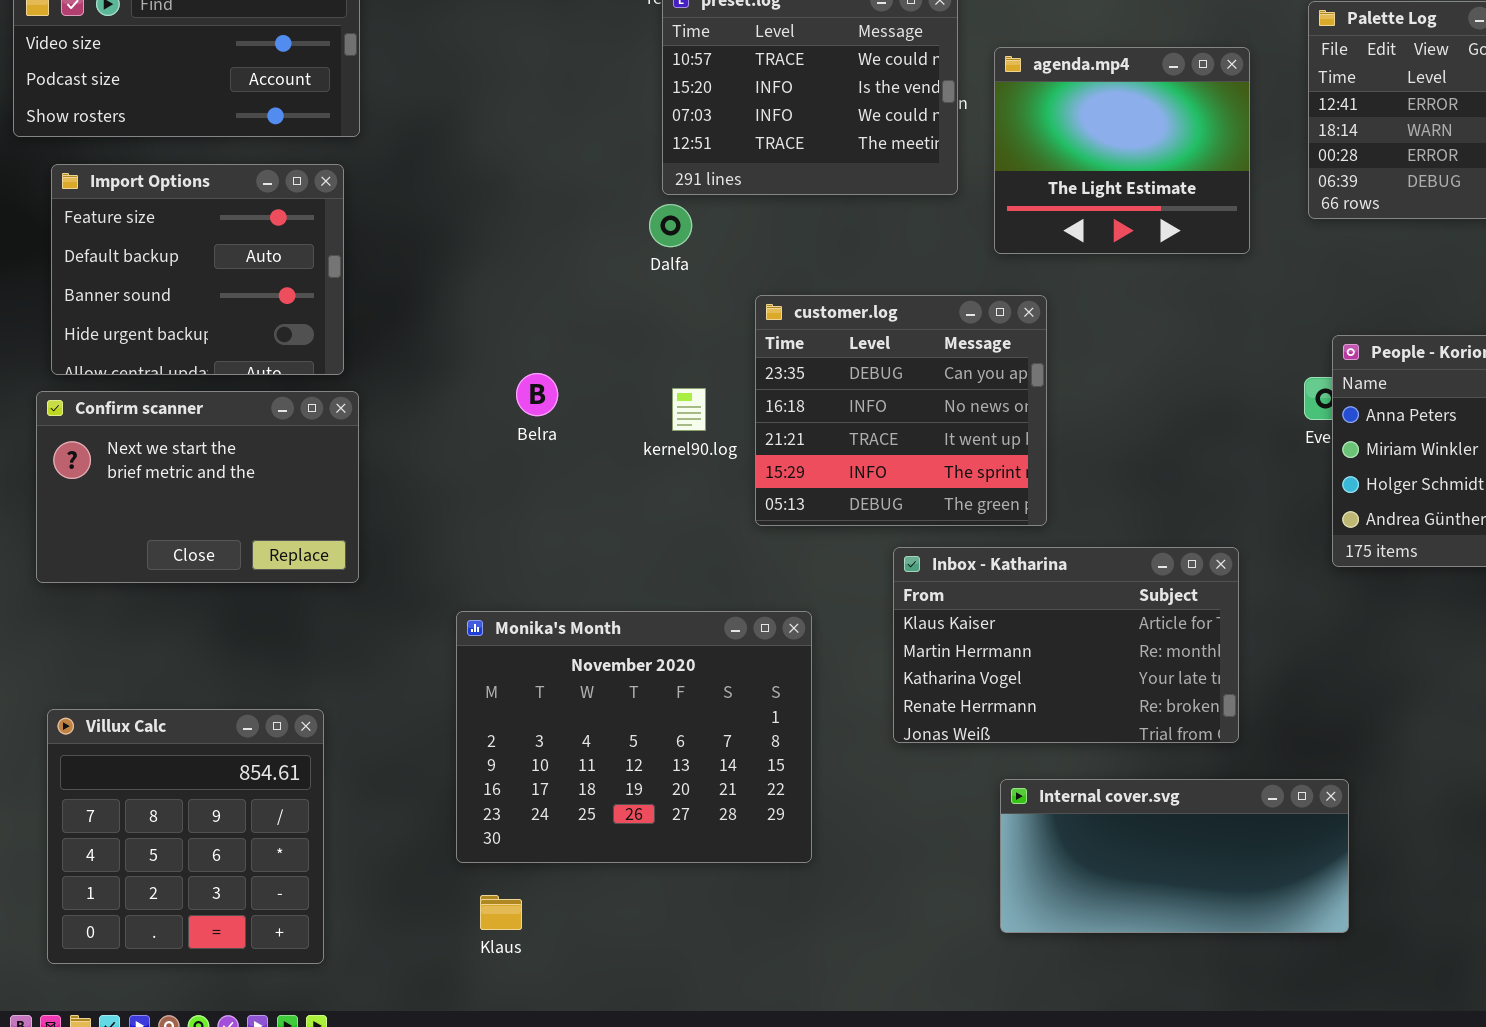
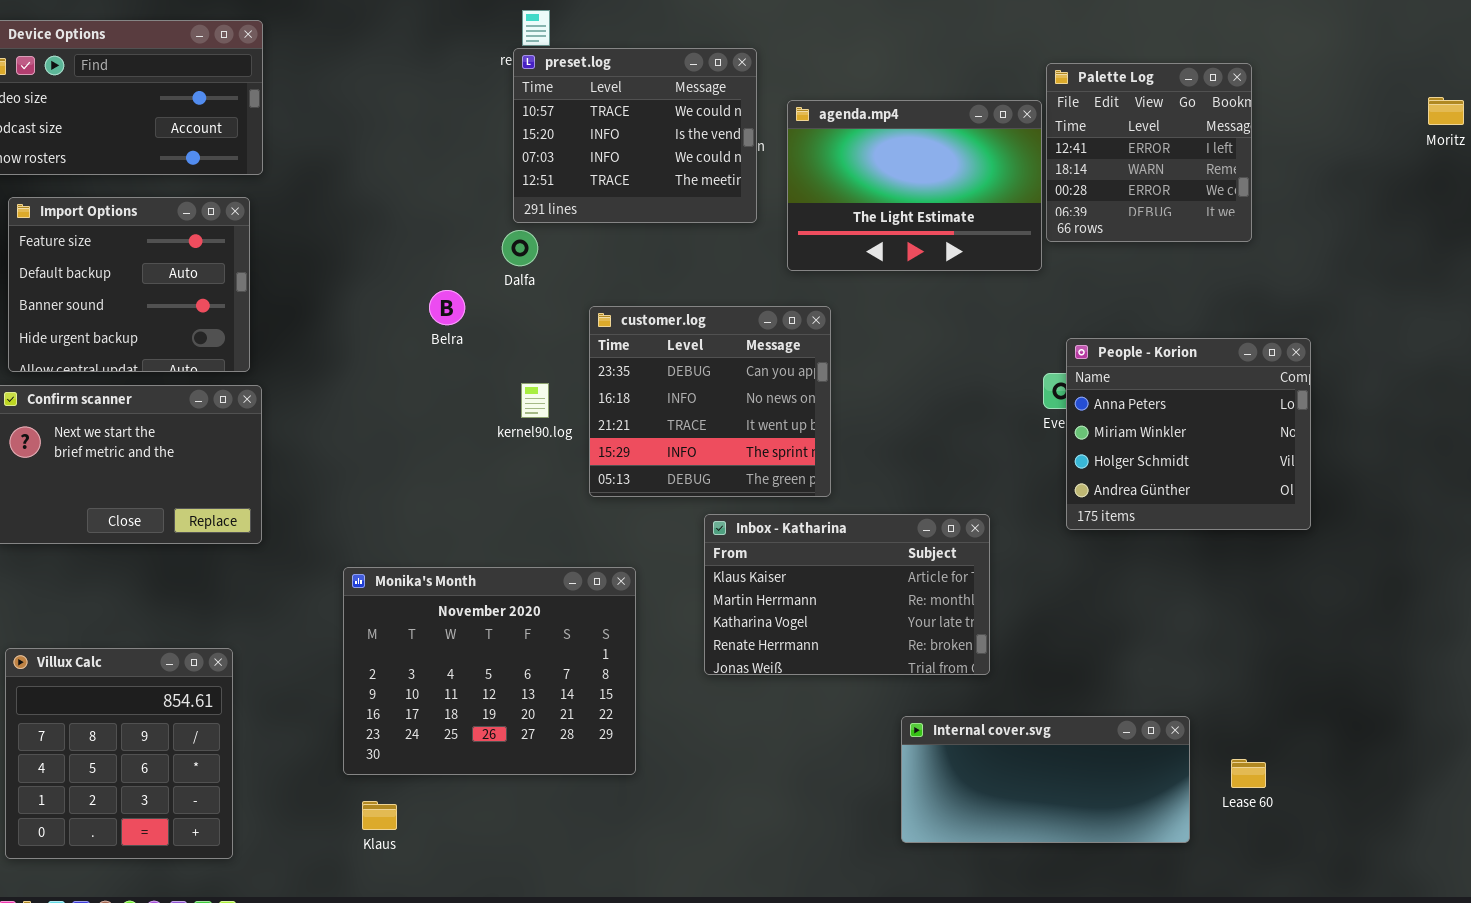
agenda.mp4: [994,47,1250,254] -> [787,100,1042,271], resized
Belra: [516,373,558,416] -> [429,290,465,325], moved
Internal cover.svg: [1000,779,1349,933] -> [901,716,1190,843], moved

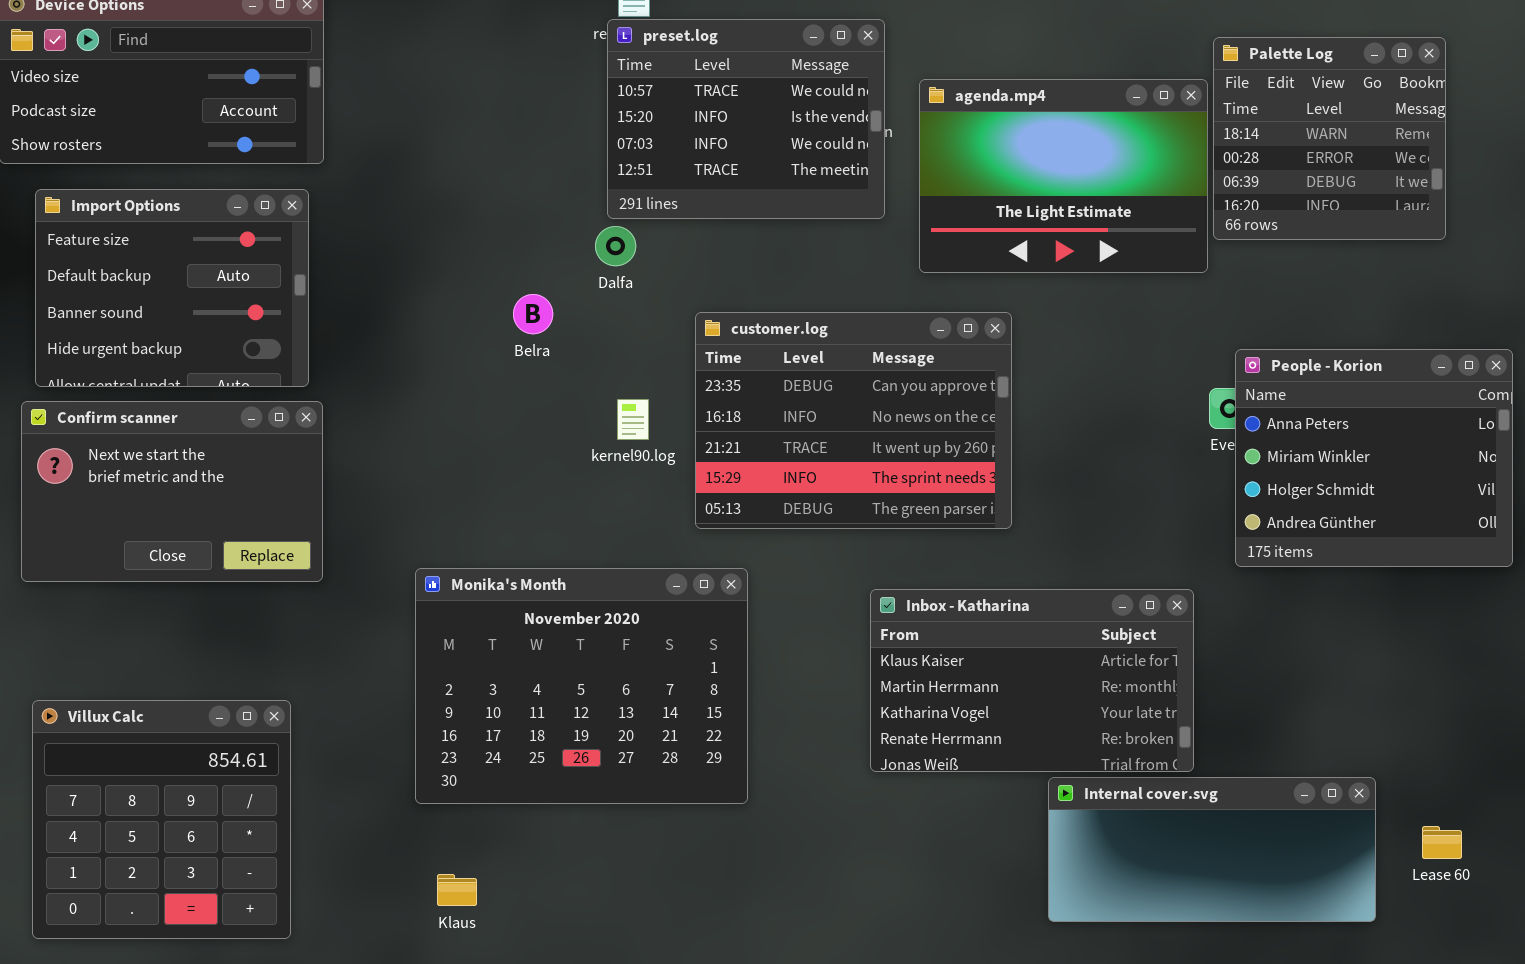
Palette Log: [1046,63,1252,242] -> [1213,37,1446,240], scrolled down 1 row
customer.log: [589,306,831,497] -> [695,312,1012,529], resized
Inbox - Katharina: [704,514,990,675] -> [870,589,1194,772], moved
Monika's Month: [343,567,636,775] -> [415,568,748,804], moved

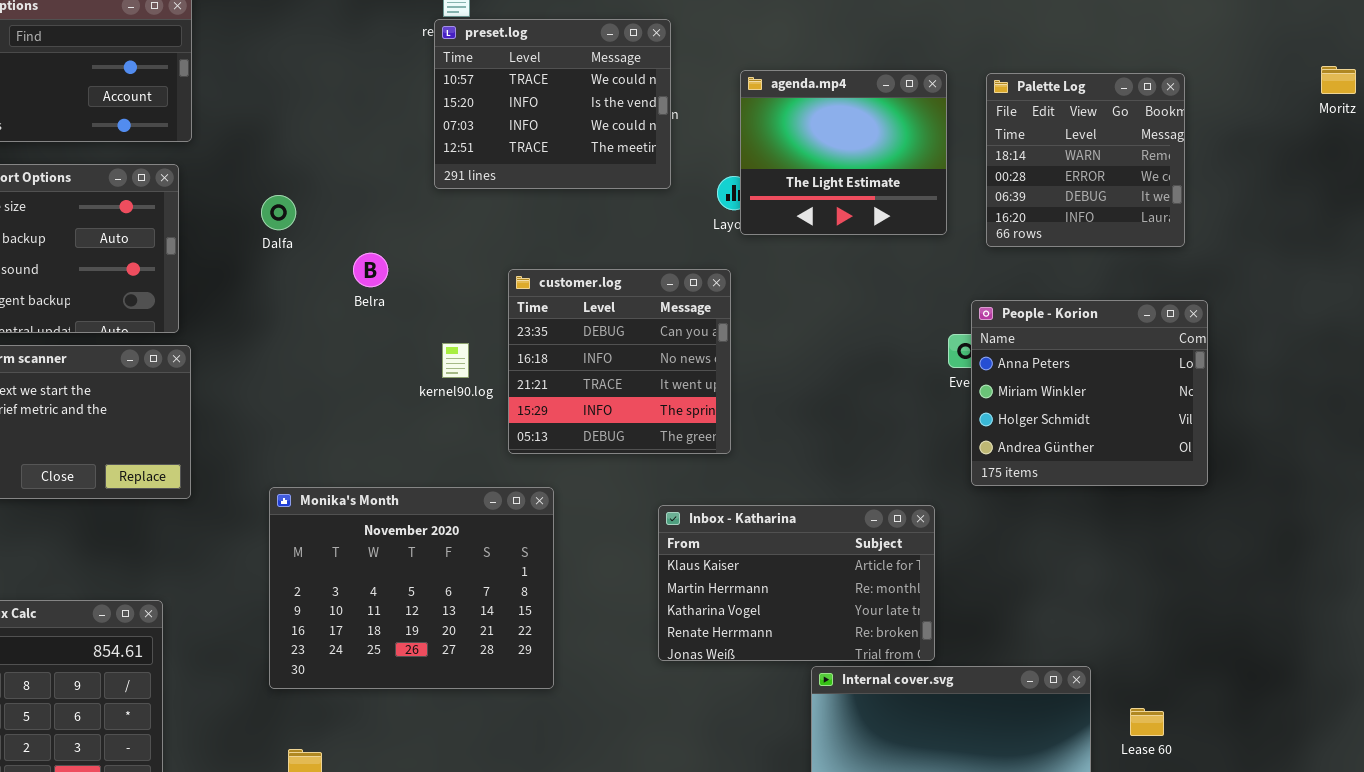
Palette Log: [1213,37,1446,240] -> [986,73,1185,247], moved
agenda.mp4: [919,79,1208,273] -> [740,70,947,235], resized
Dalfa: [595,226,636,266] -> [261,195,296,230], moved
customer.log: [695,312,1012,529] -> [508,269,731,454], resized

